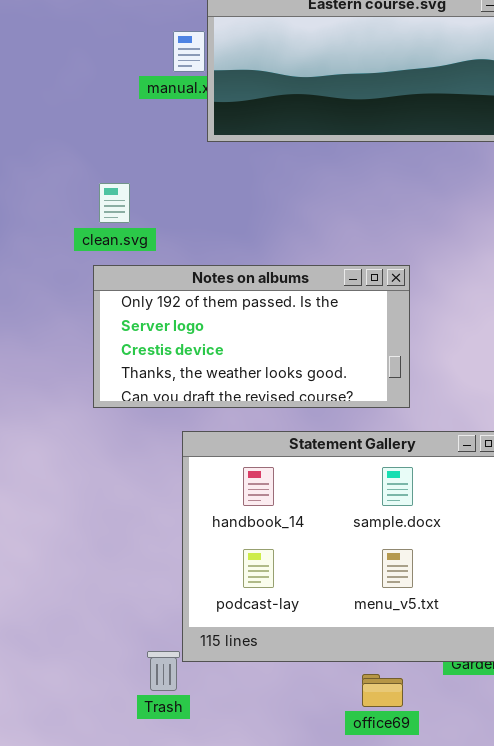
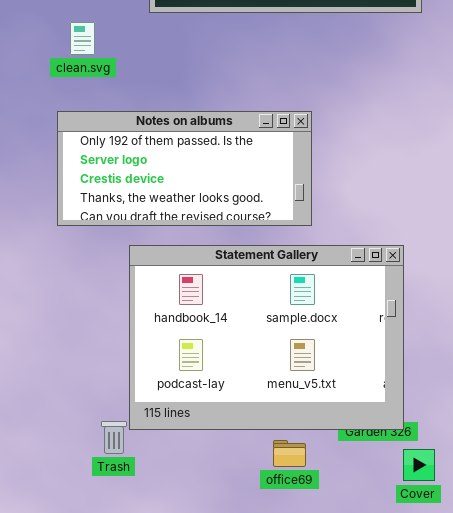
clean.svg: [99,183,130,223] -> [70,22,95,55], moved

